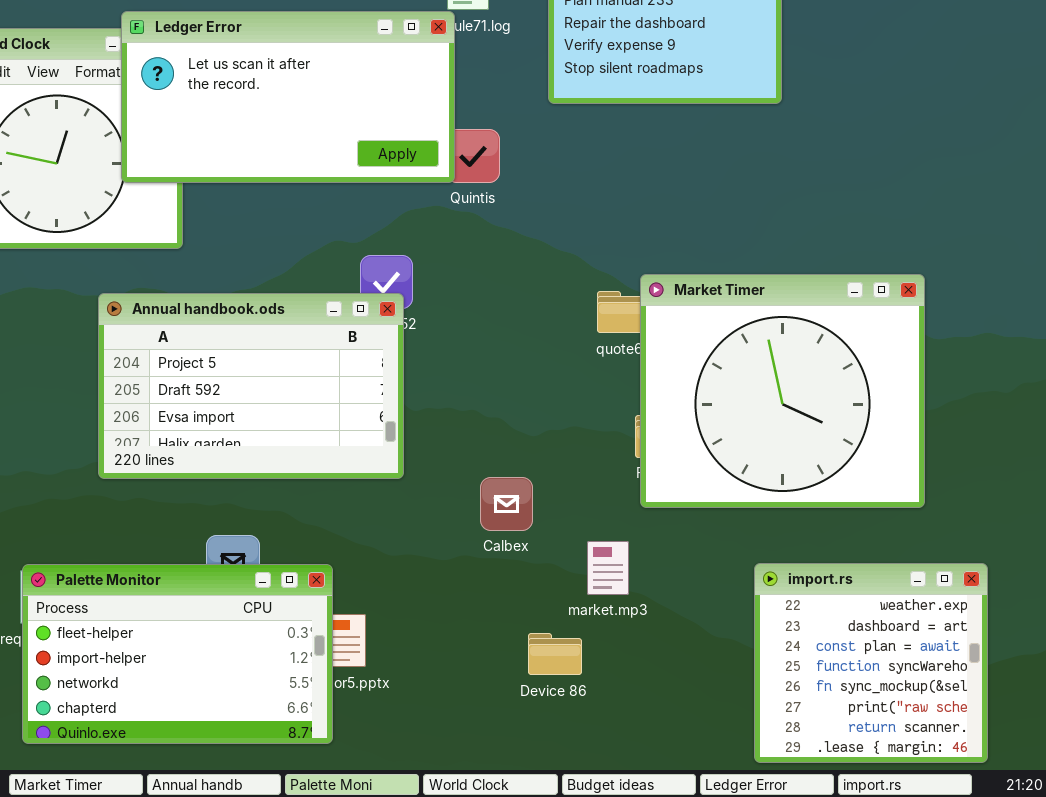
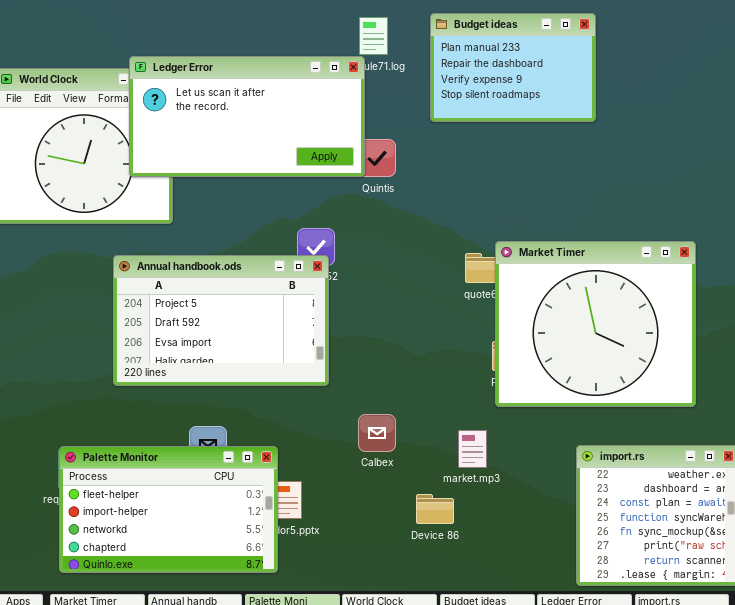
Calbex: [480,477,533,531] -> [358,414,396,452], moved

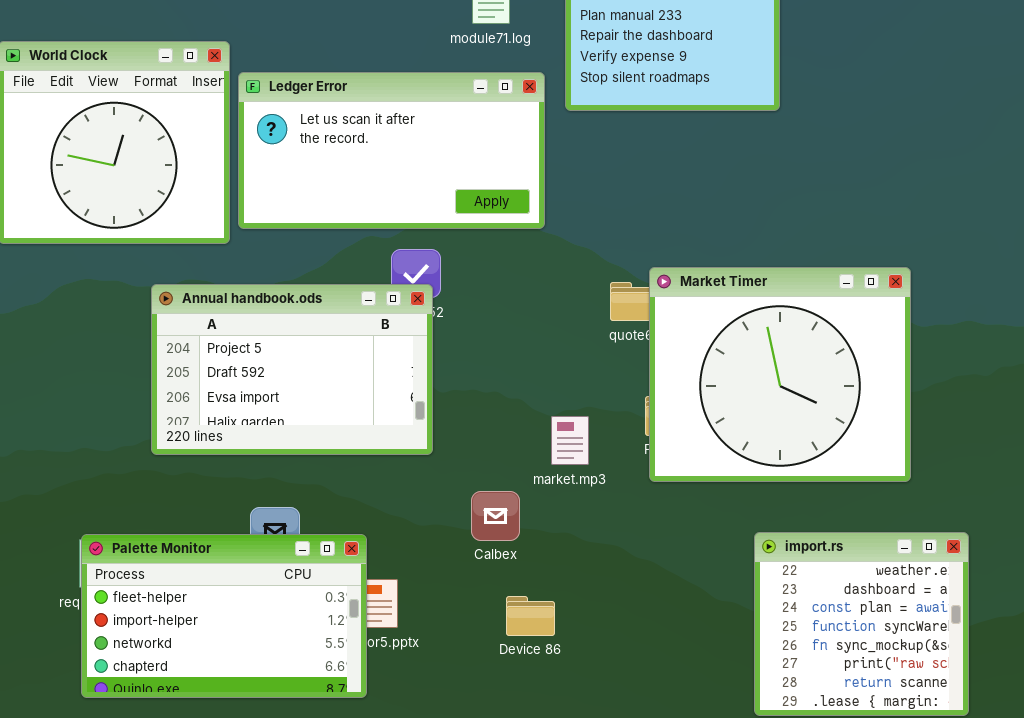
Ledger Error: [129,56,365,177] -> [238,72,545,229], moved
market.mp3: [458,430,487,468] -> [551,416,589,465], moved
Device 86: [416,494,454,524] -> [506,596,555,636], moved

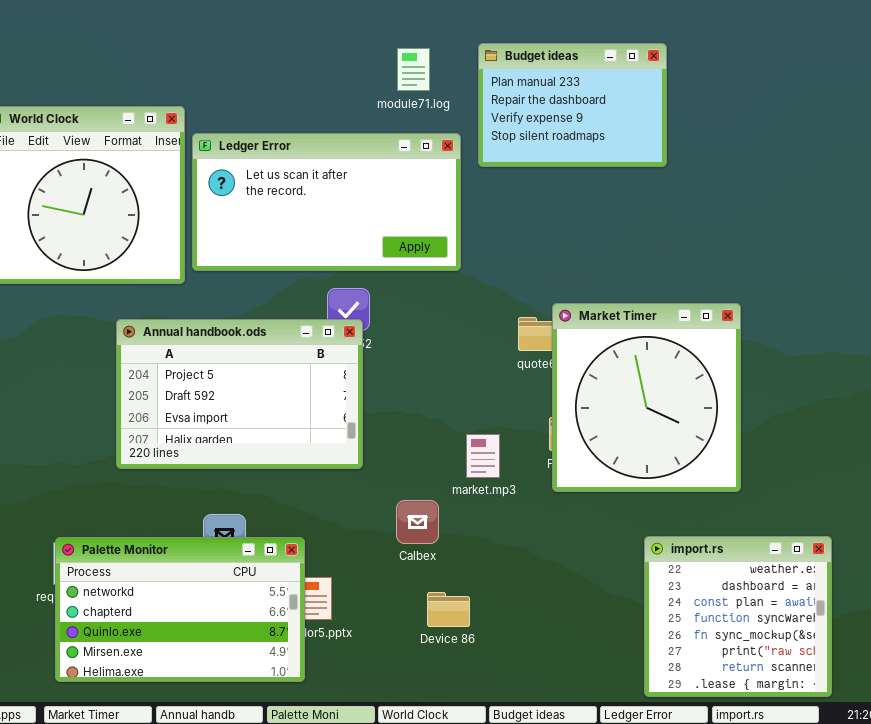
Market Timer: [649,267,911,482] -> [552,303,741,492], resized
Palette Monitor: [81,534,367,698] -> [55,537,305,682], scrolled down 2 rows

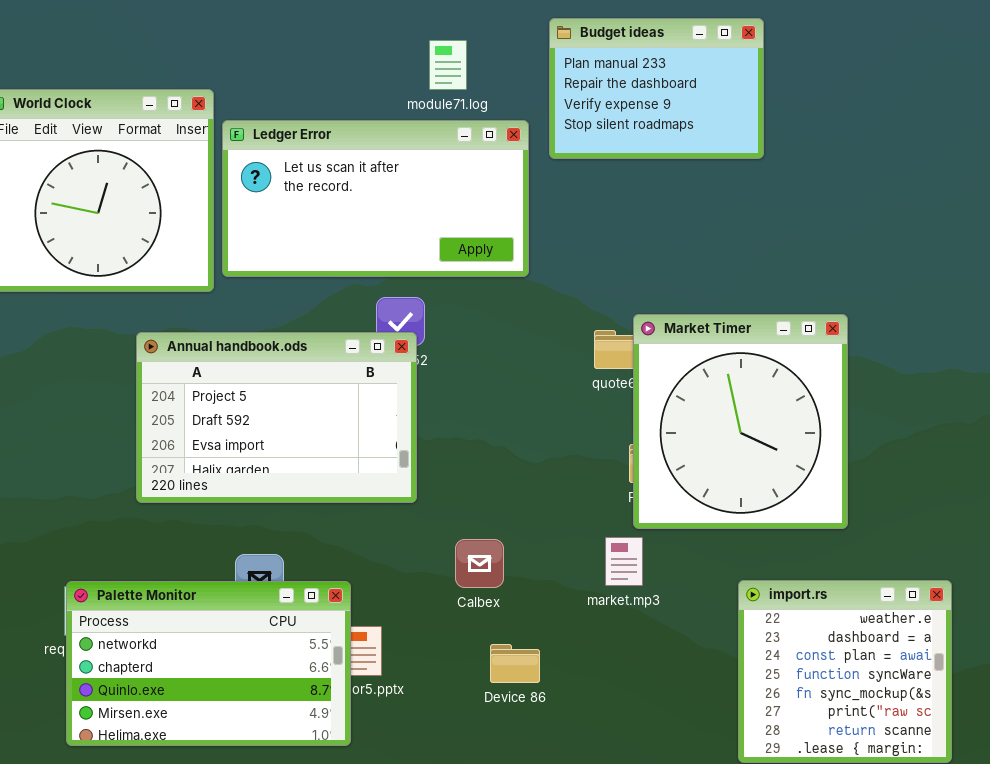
module71.log: [397,48,430,91] -> [429,40,467,90], moved
market.mp3: [466,434,500,478] -> [605,537,643,586], moved

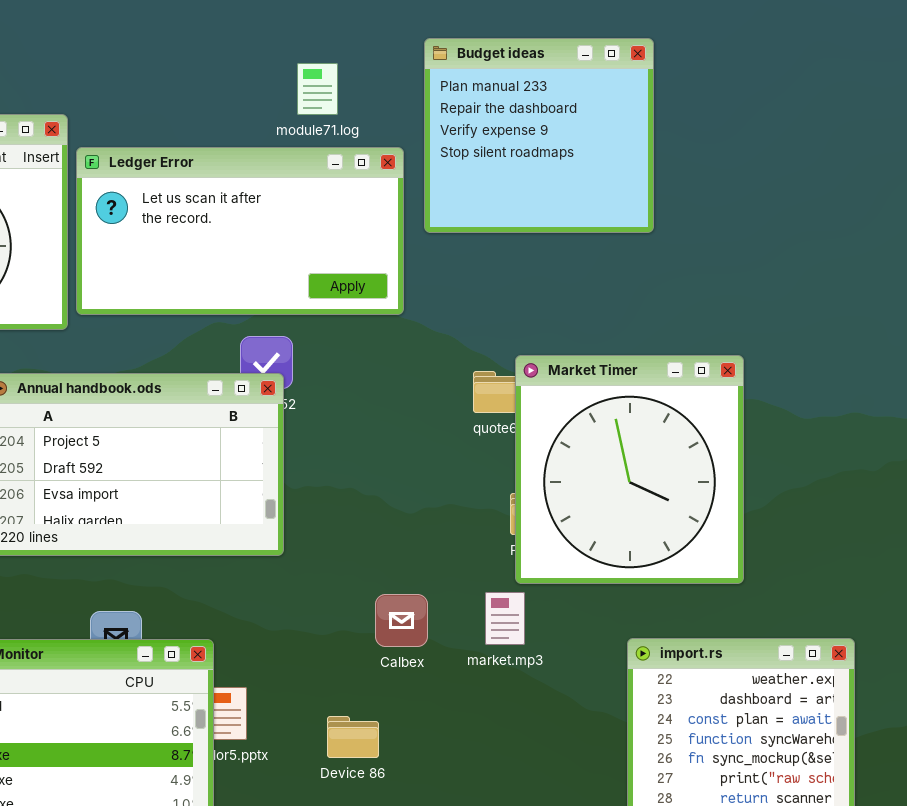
Budget ideas: [549,18,764,159] -> [424,38,654,233], resized
Calbex: [455,539,504,588] -> [375,594,428,647], moved
Device 86: [490,644,540,683] -> [327,716,379,758], moved

